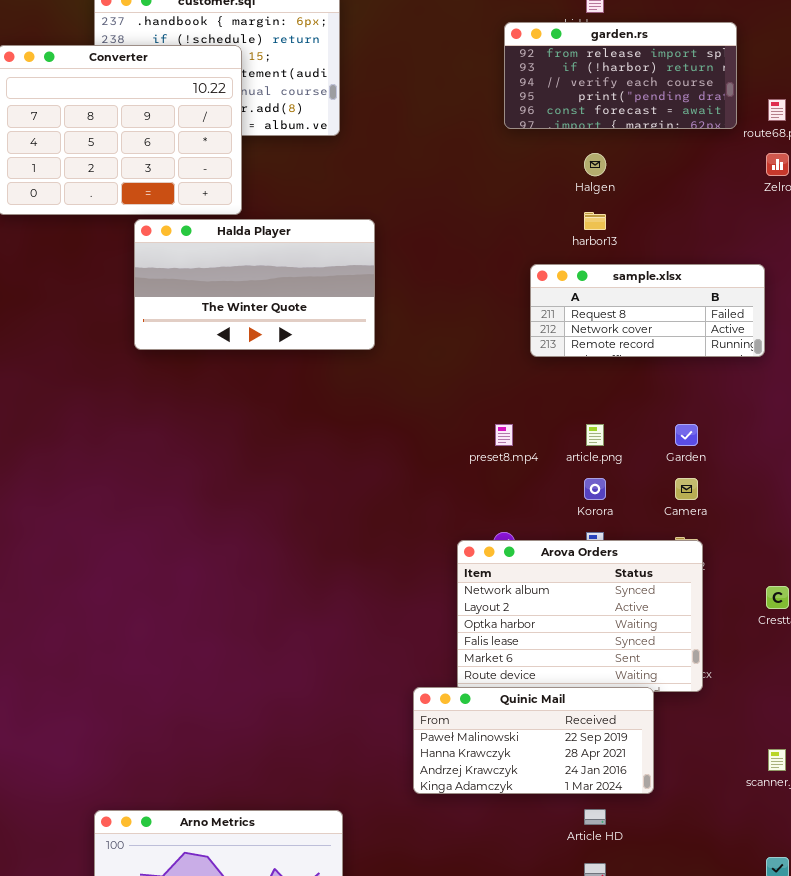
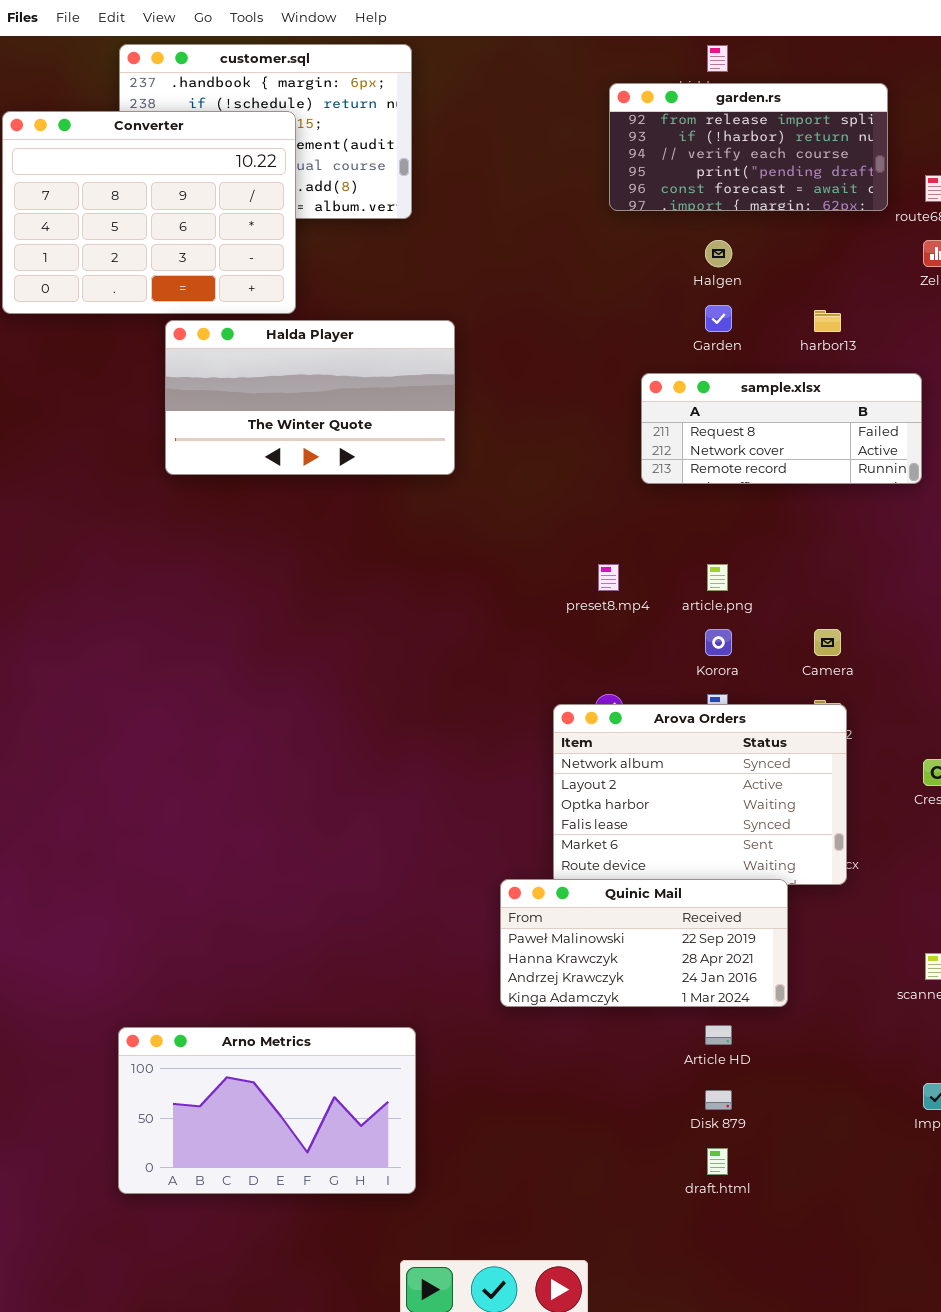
harbor13: [584,212,606,230] -> [814,310,841,332], moved
Garden: [675,424,698,446] -> [705,305,732,332], moved

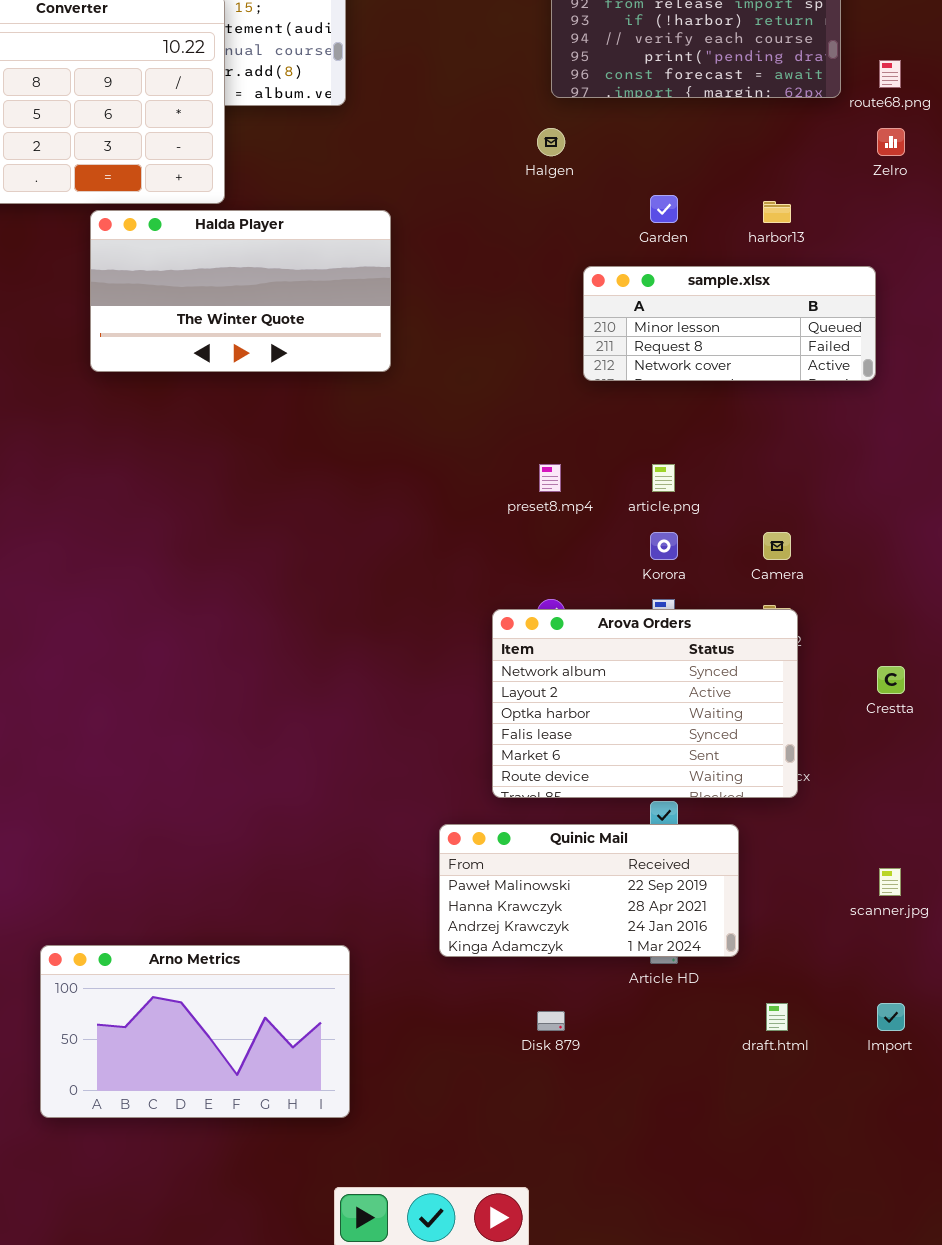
Halgen: [705,240,732,267] -> [537,128,565,156], moved
sample.xlsx: [641,373,922,484] -> [583,266,876,381], scrolled up 1 row
Quinic Mail: [500,879,788,1007] -> [439,824,739,957], moved
Disk 879: [705,1090,732,1110] -> [537,1011,565,1031], moved
draft.html: [707,1148,728,1175] -> [766,1003,788,1031], moved

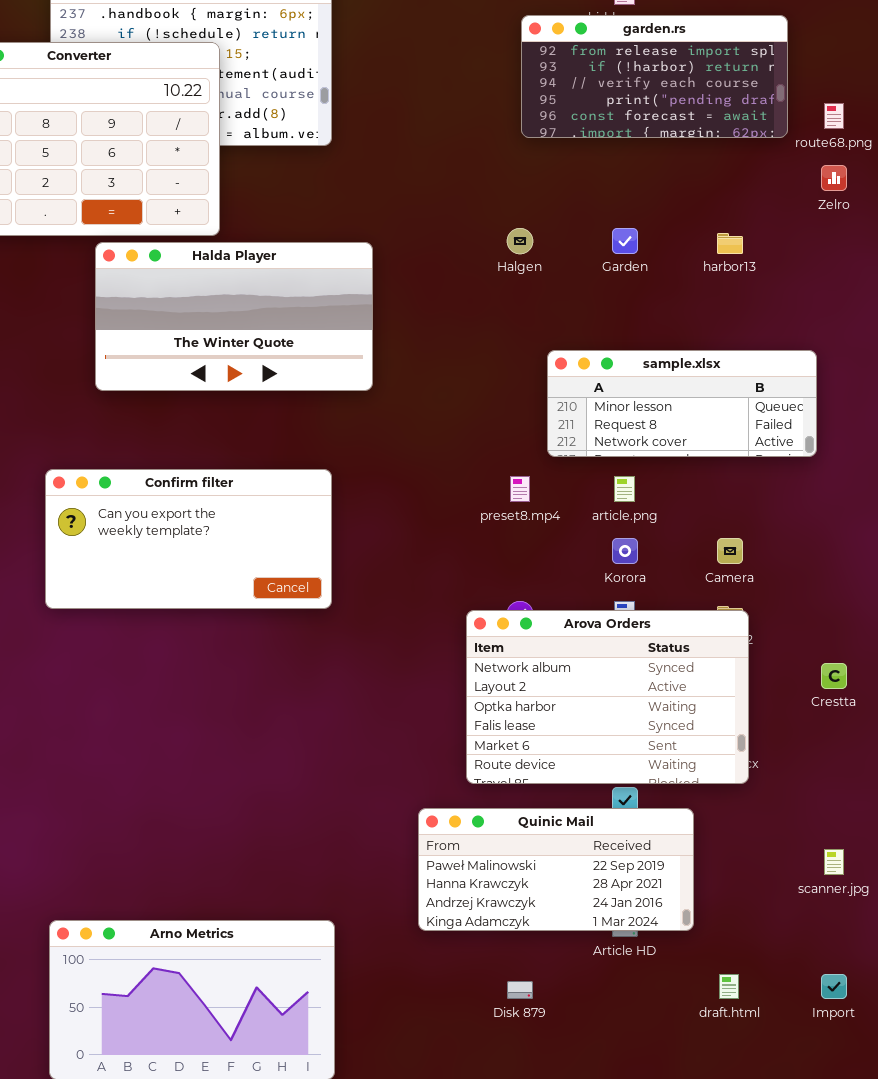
Halgen: [537,128,565,156] -> [507,228,533,254], moved
sample.xlsx: [583,266,876,381] -> [547,350,817,457], moved
Confirm filter: none -> [45,469,332,609], opened

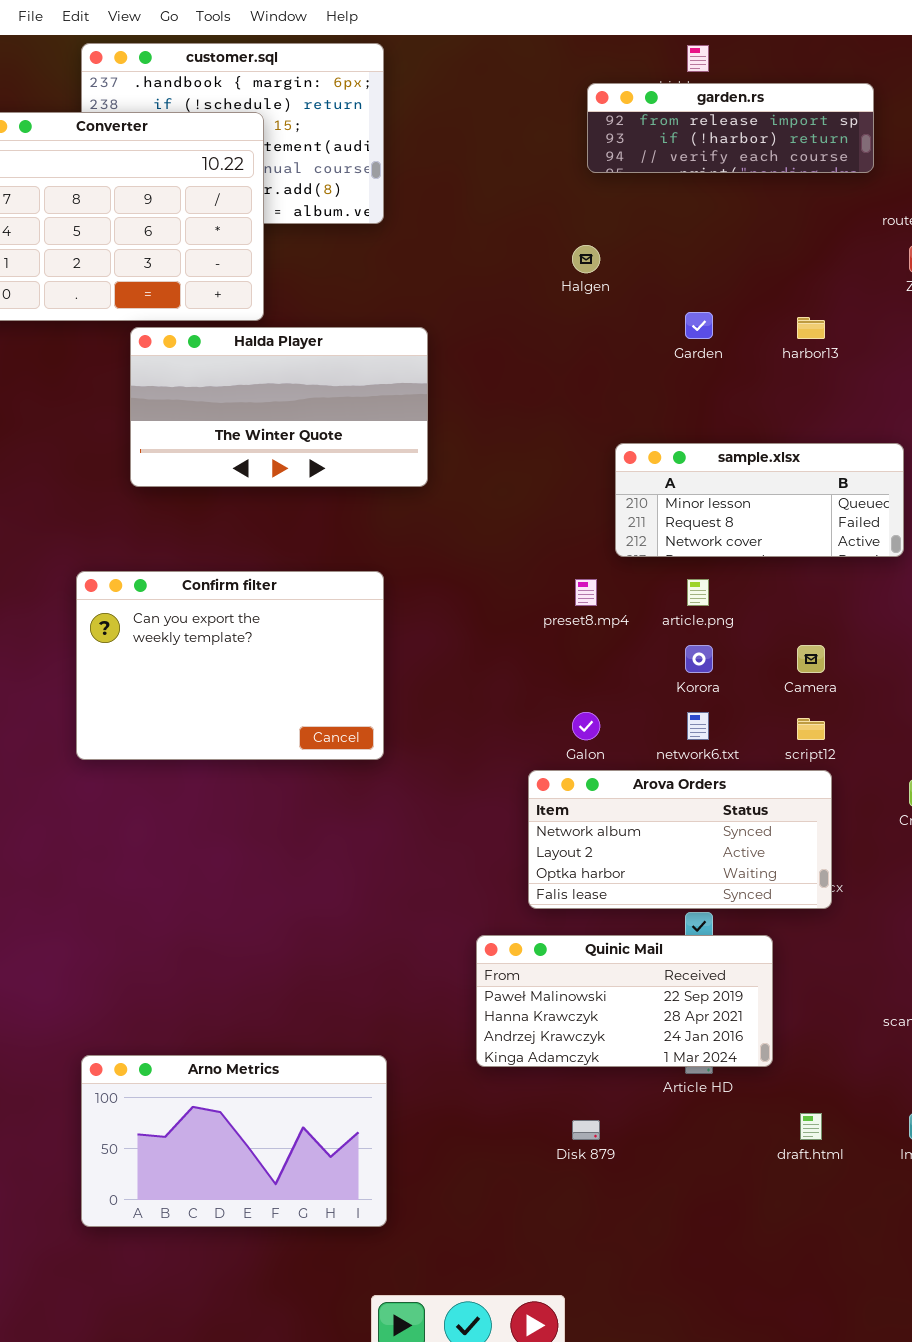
garden.rs: [521,15,788,138] -> [587,83,874,173], resized
Halgen: [507,228,533,254] -> [572,245,600,273], moved
Confirm filter: [45,469,332,609] -> [76,571,384,760], resized
Arova Orders: [466,610,749,784] -> [528,770,832,909], resized

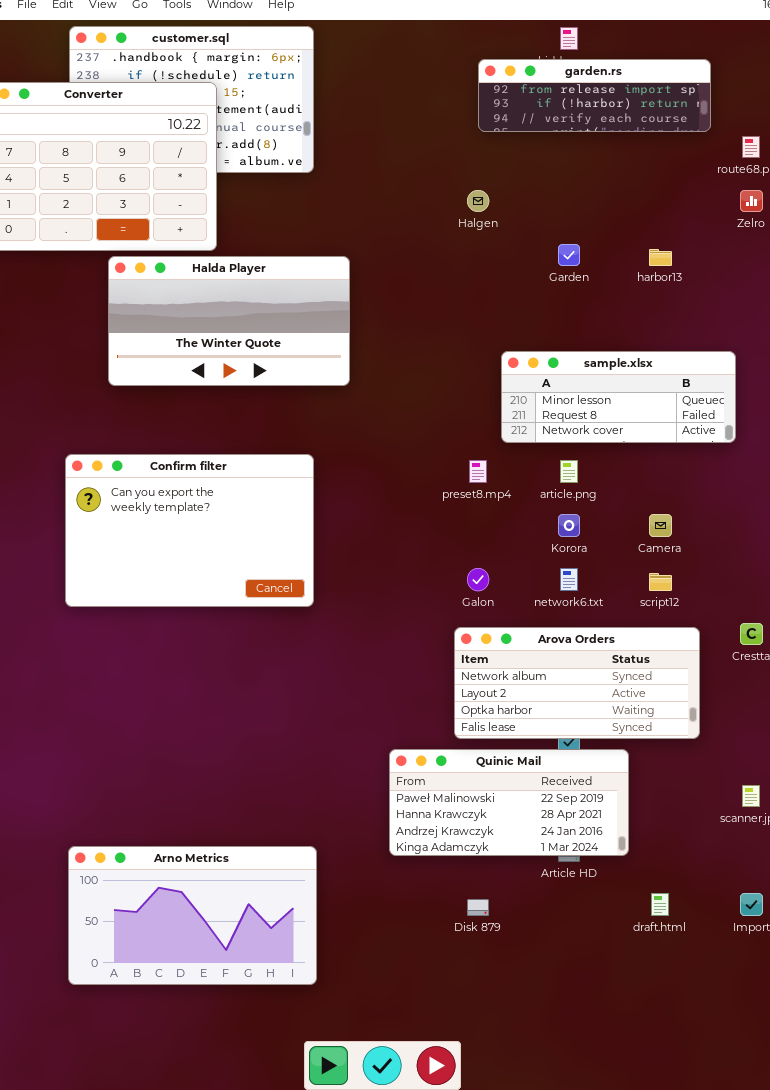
Arova Orders: [528,770,832,909] -> [454,627,700,739], moved

